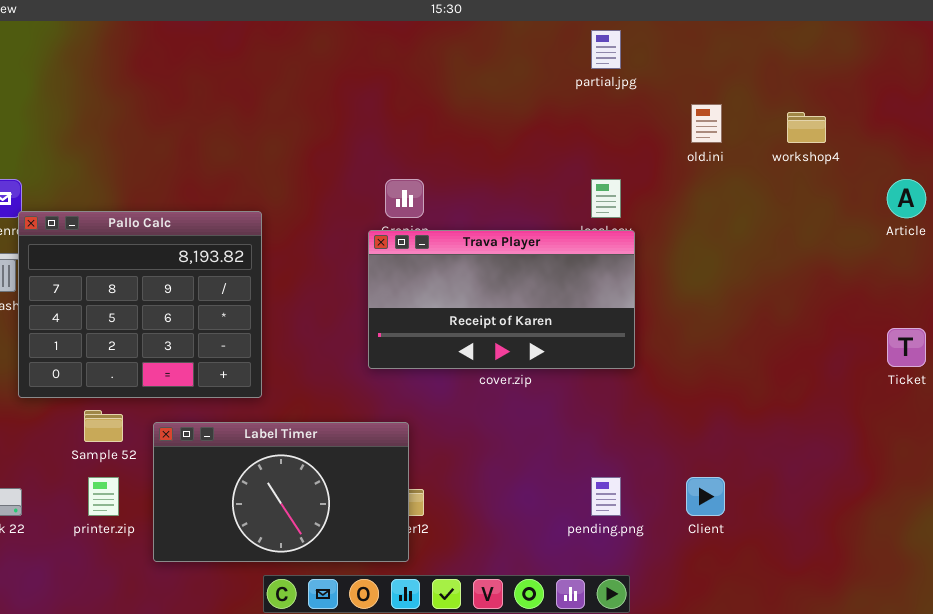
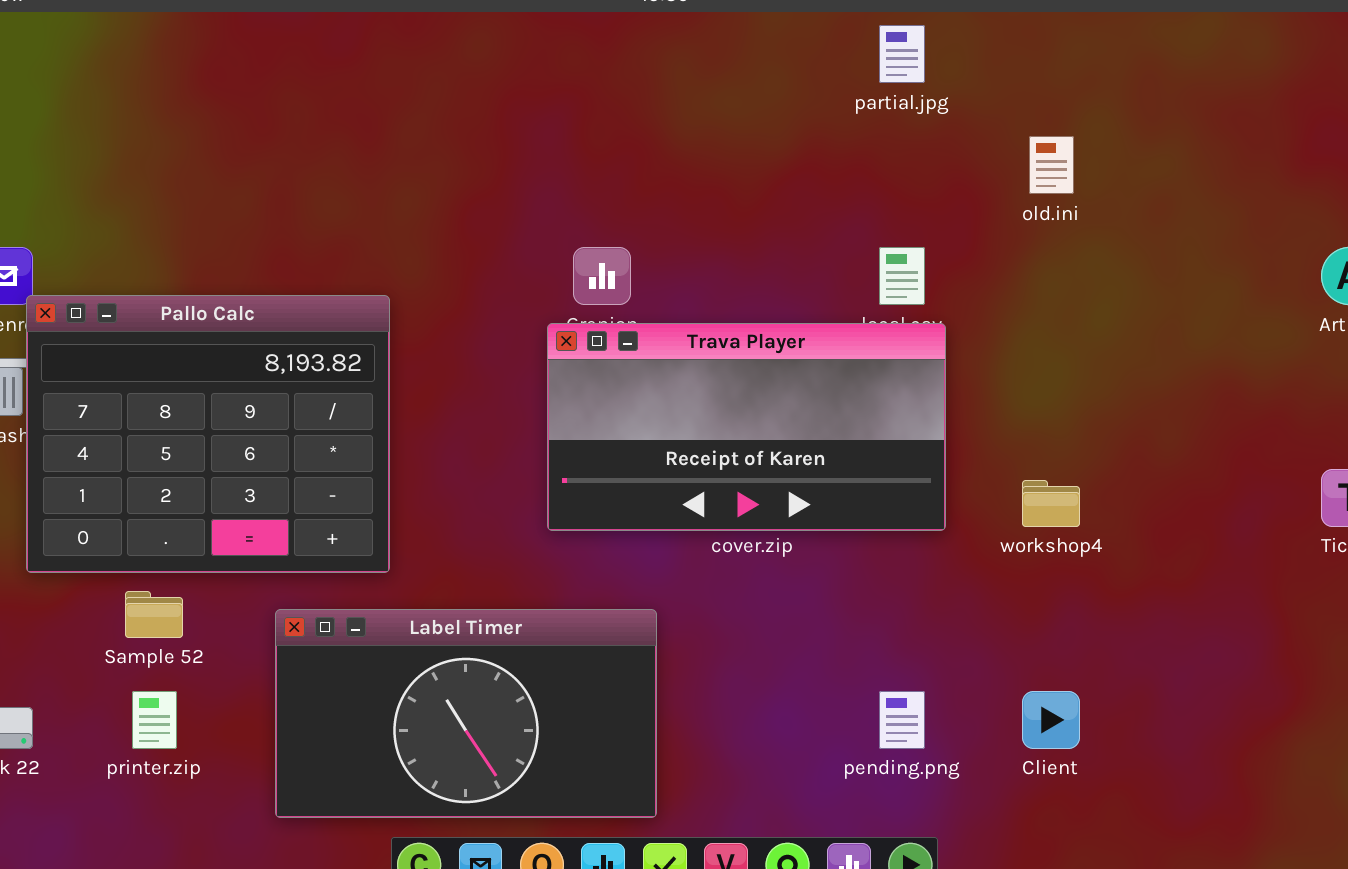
workshop4: [787,112,826,143] -> [1022,480,1080,527], moved
Label Timer: [153,422,409,562] -> [275,609,657,818], moved

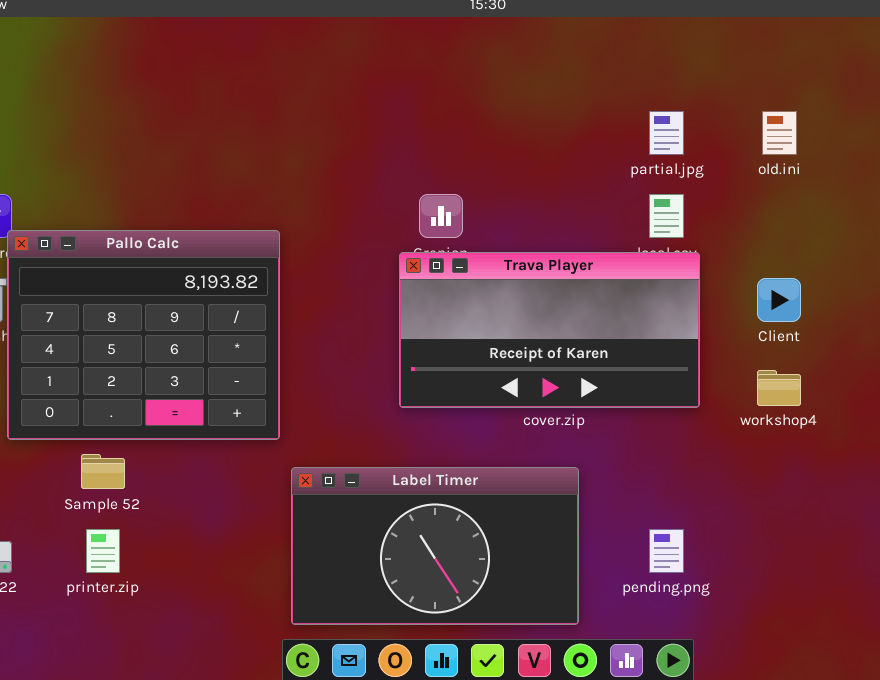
partial.jpg: [879,25,925,83] -> [649,111,684,155], moved
Label Timer: [275,609,657,818] -> [291,467,579,625], moved
Client: [1022,691,1080,749] -> [757,278,801,322], moved

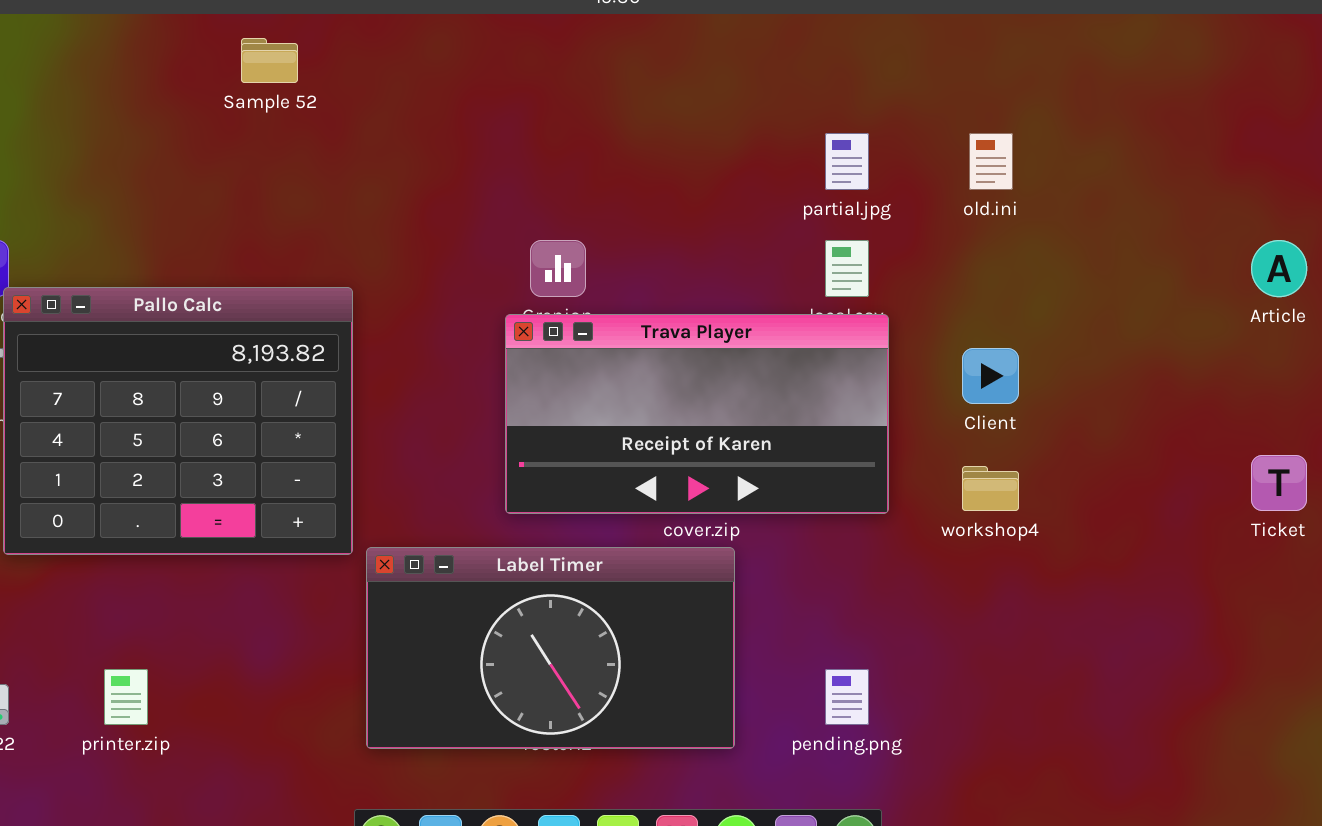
Sample 52: [81,454,125,489] -> [241,38,298,83], moved
Label Timer: [291,467,579,625] -> [366,547,735,749], moved

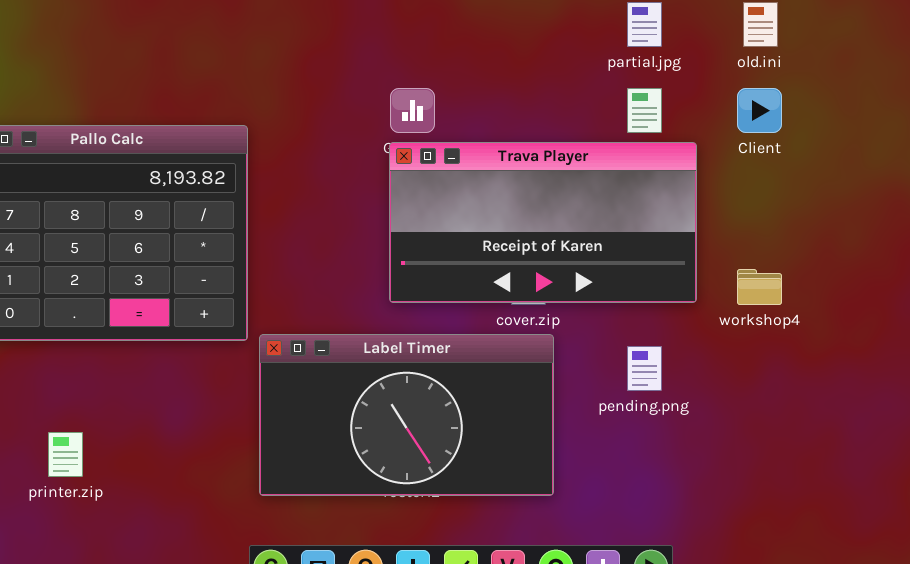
Trava Player: [505,314,889,514] -> [389,142,697,303], moved
Client: [962,348,1019,404] -> [737,88,782,133], moved
pending.png: [825,669,869,725] -> [627,346,662,391], moved

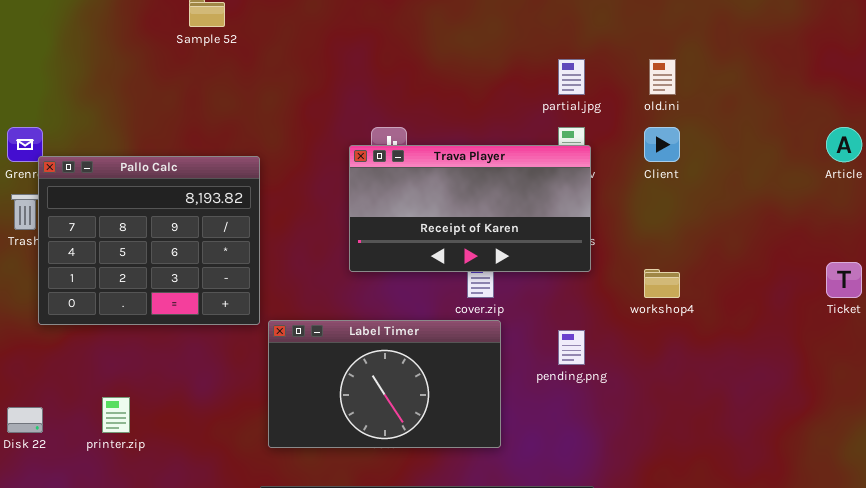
Trava Player: [389,142,697,303] -> [349,145,591,272], moved

